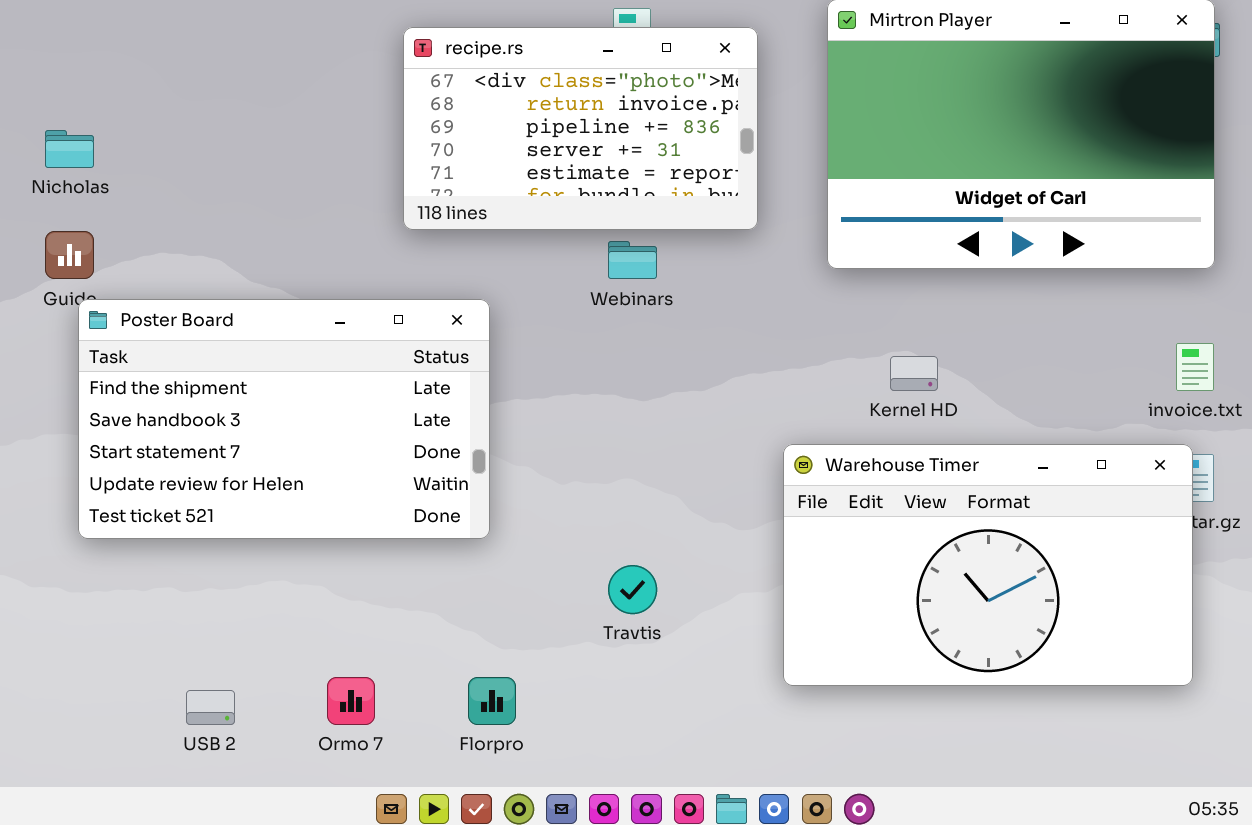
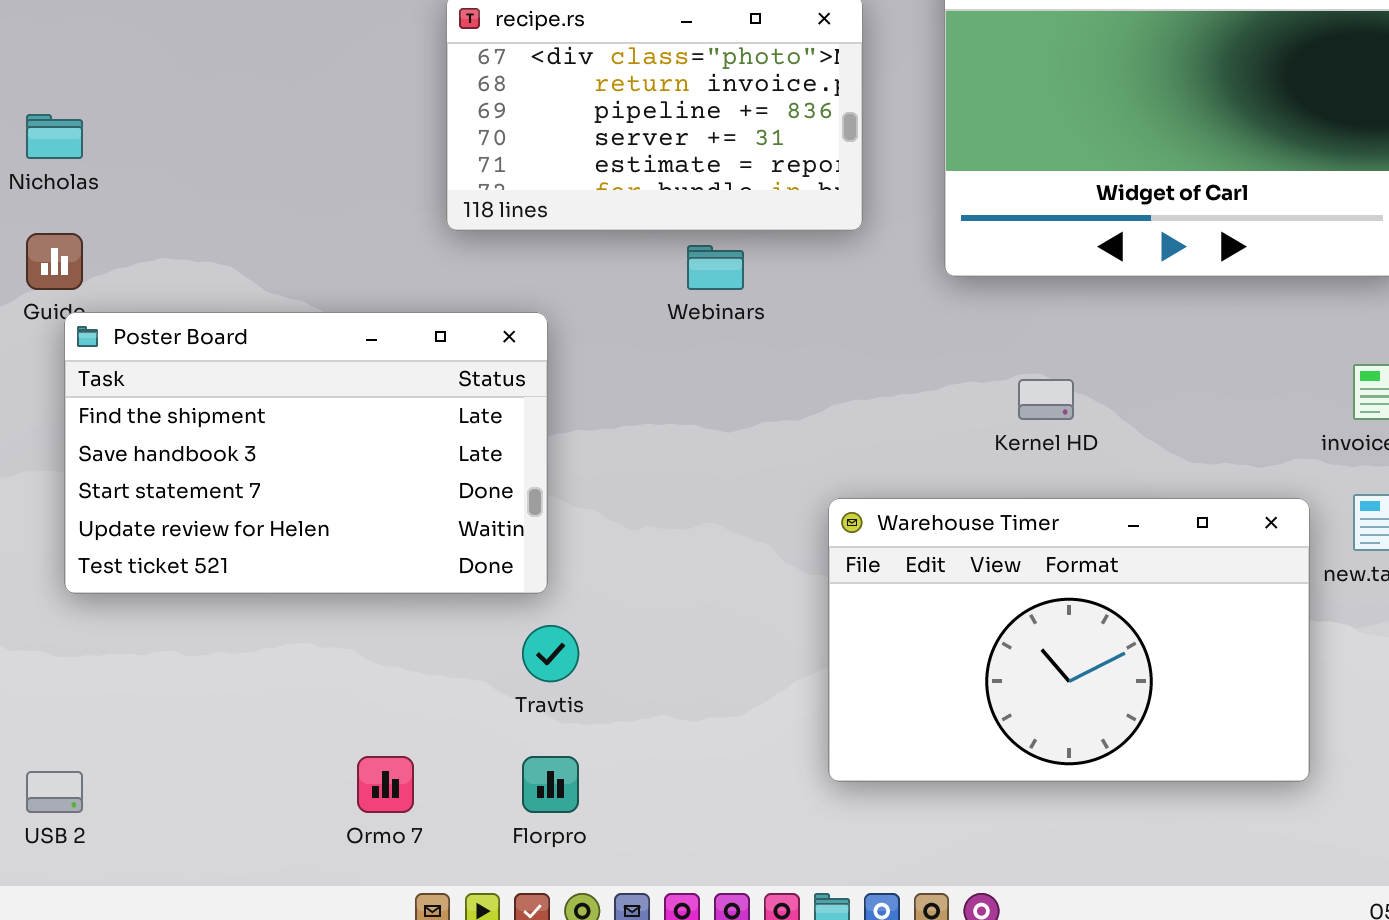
Warehouse Timer: [783,444,1193,686] -> [828,498,1310,782], moved
Travtis: [608,565,657,614] -> [522,625,579,682], moved
USB 2: [186,690,235,725] -> [26,771,83,813], moved

